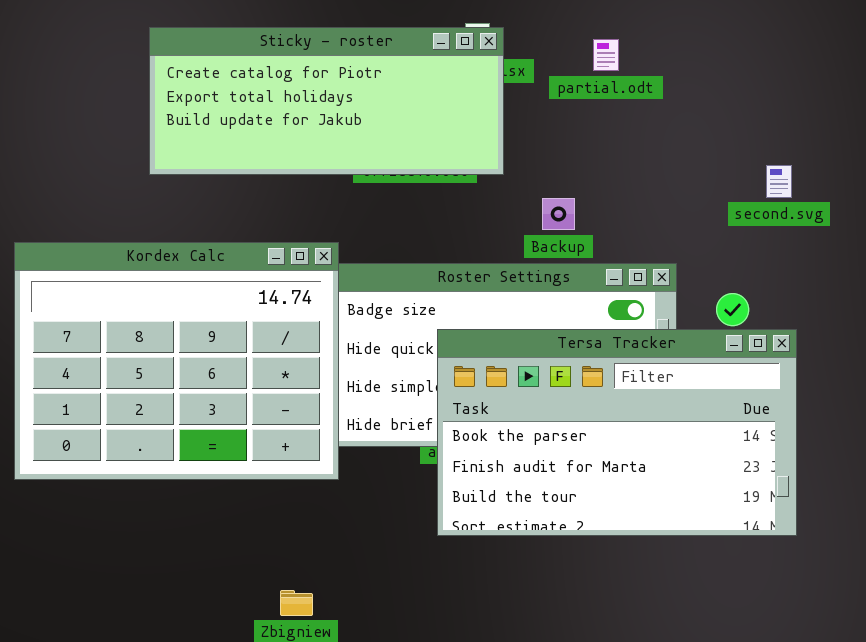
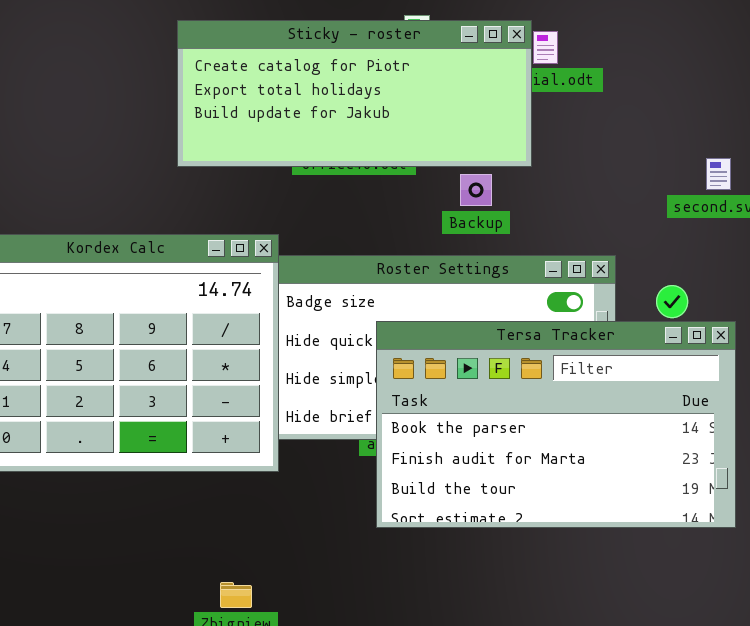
Sticky - roster: [149,27,504,175] -> [177,20,532,167], moved
Backup: [542,198,575,230] -> [460,174,492,206], moved

